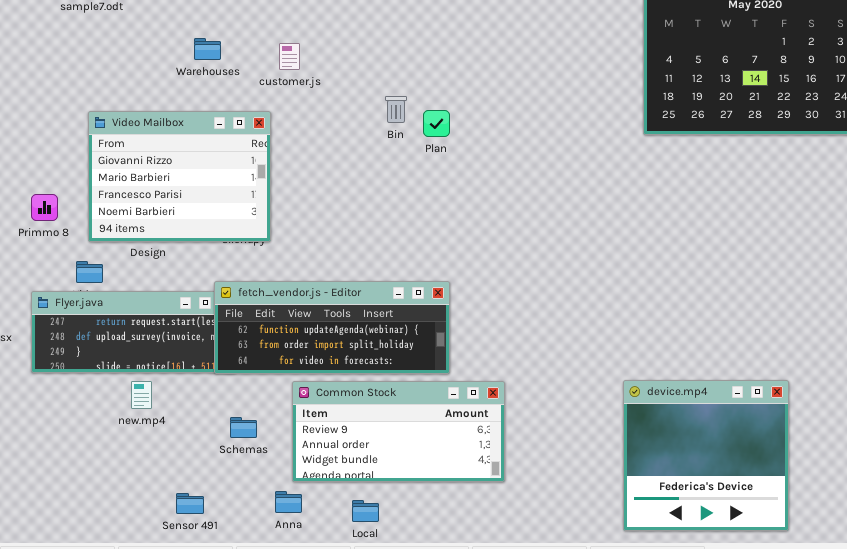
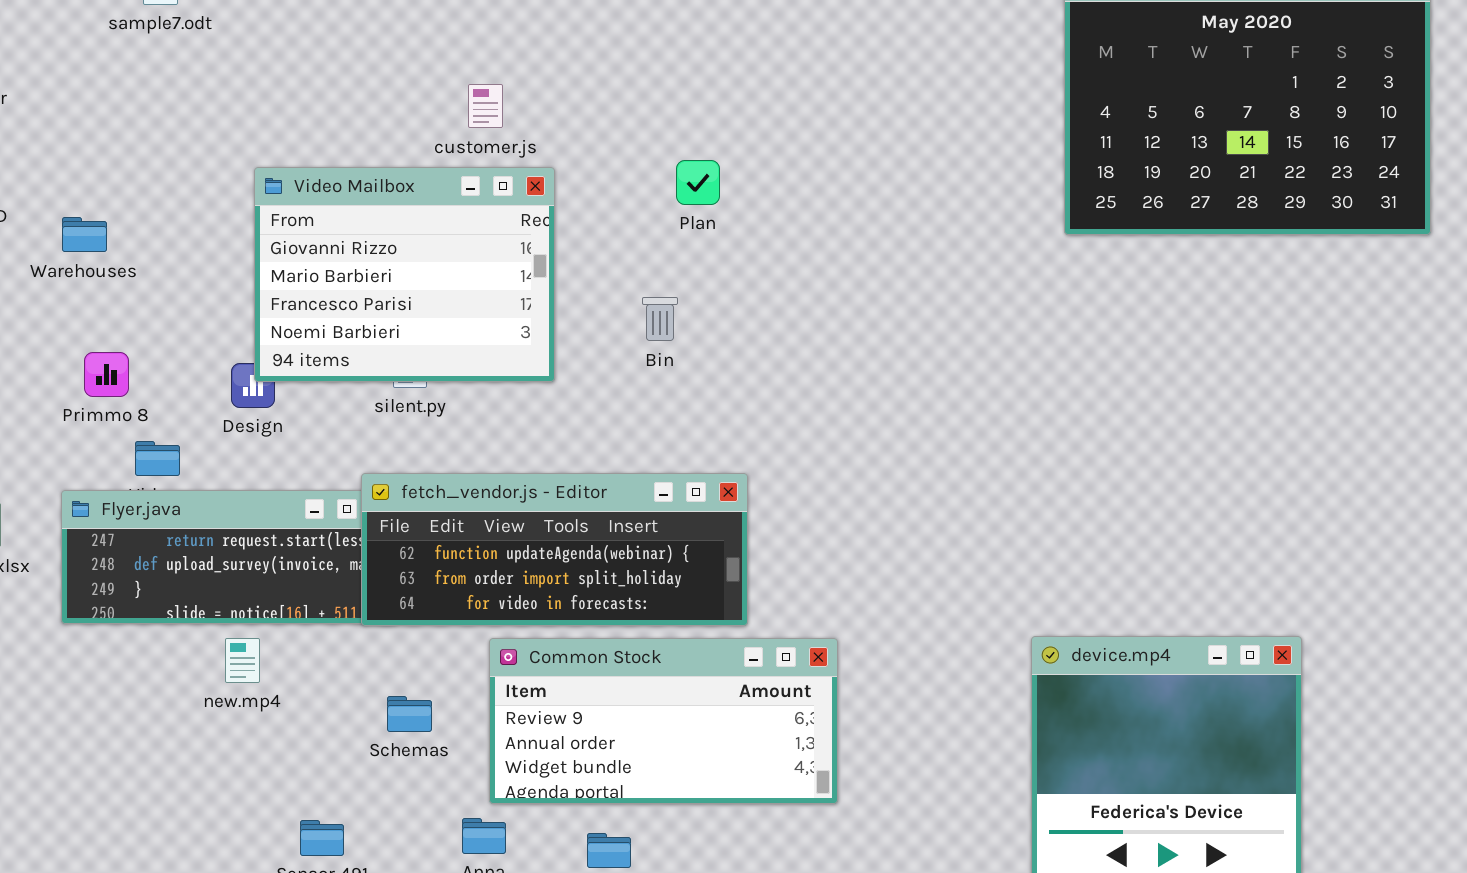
Warehouses: [194,38,221,60] -> [62,217,107,252], moved
Bin: [385,96,407,123] -> [642,297,678,341], moved
Plan: [423,110,450,137] -> [676,160,720,205], moved
Video Mailbox: [88,111,271,242] -> [254,167,555,382], moved
Primmo 8: [31,194,58,221] -> [84,352,129,397], moved

